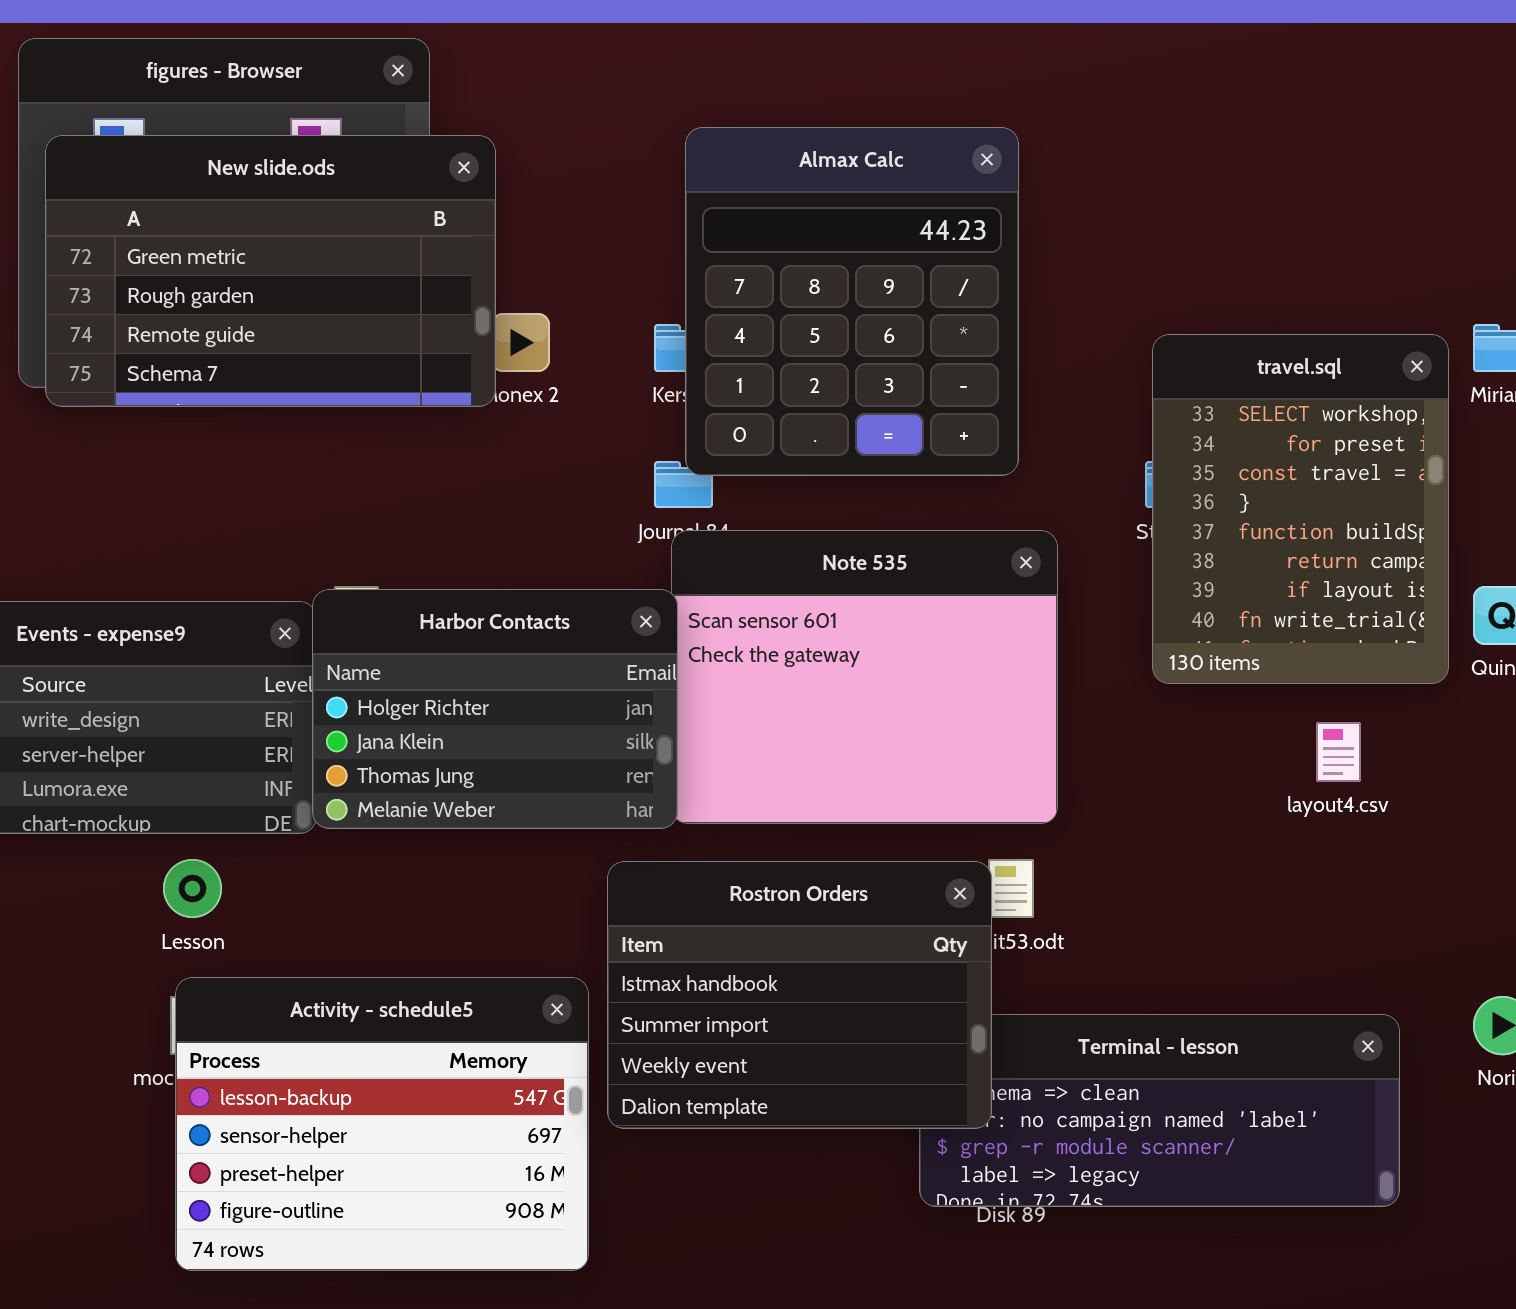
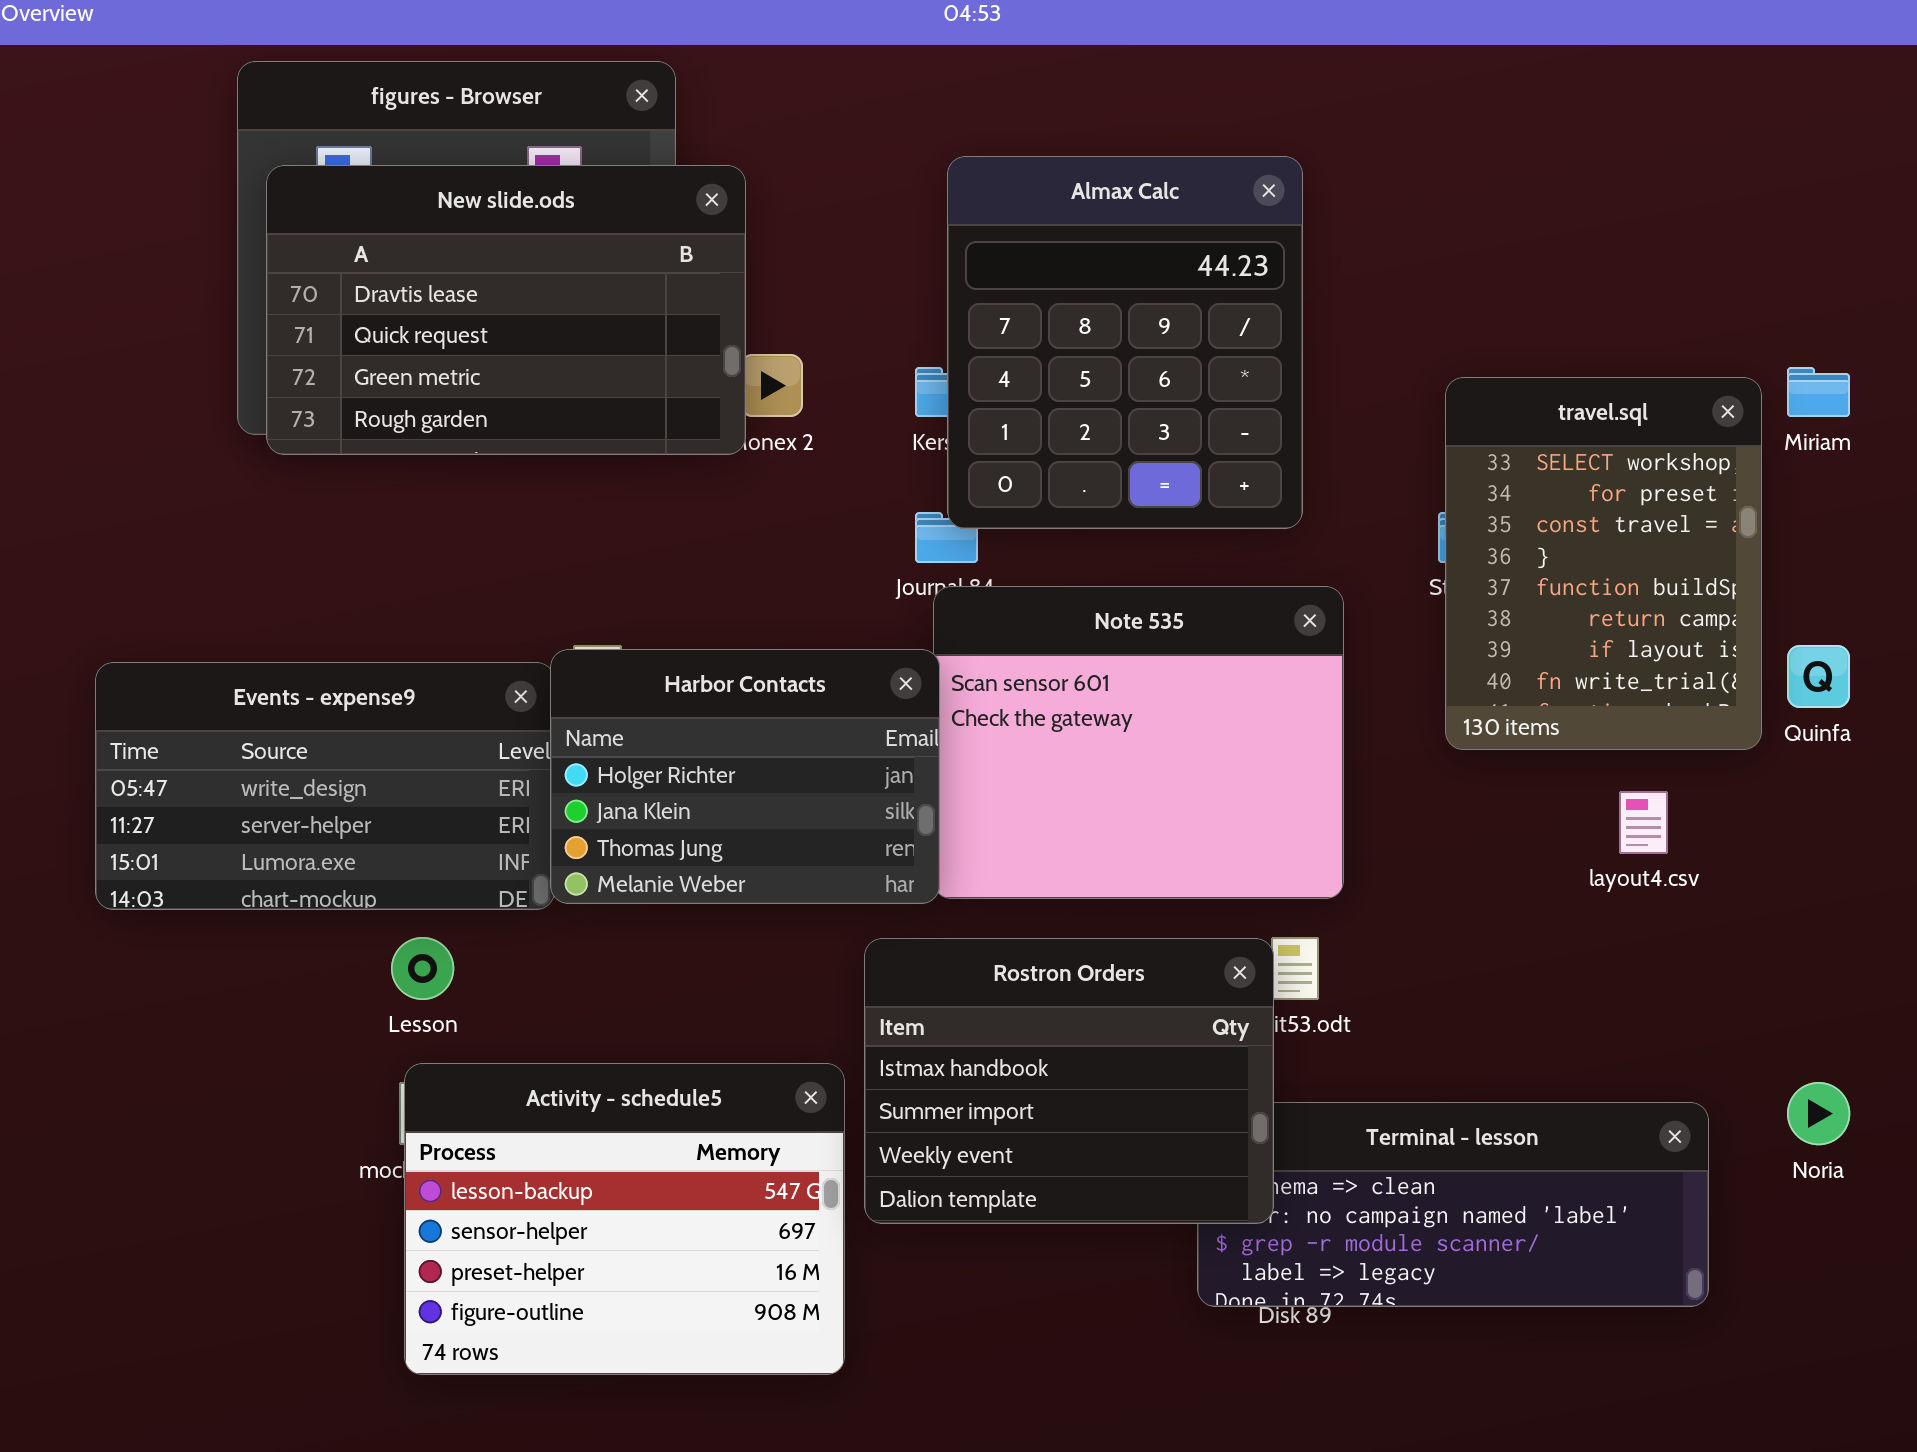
New slide.ods: [45,135,496,407] -> [266,165,746,455], scrolled up 2 rows

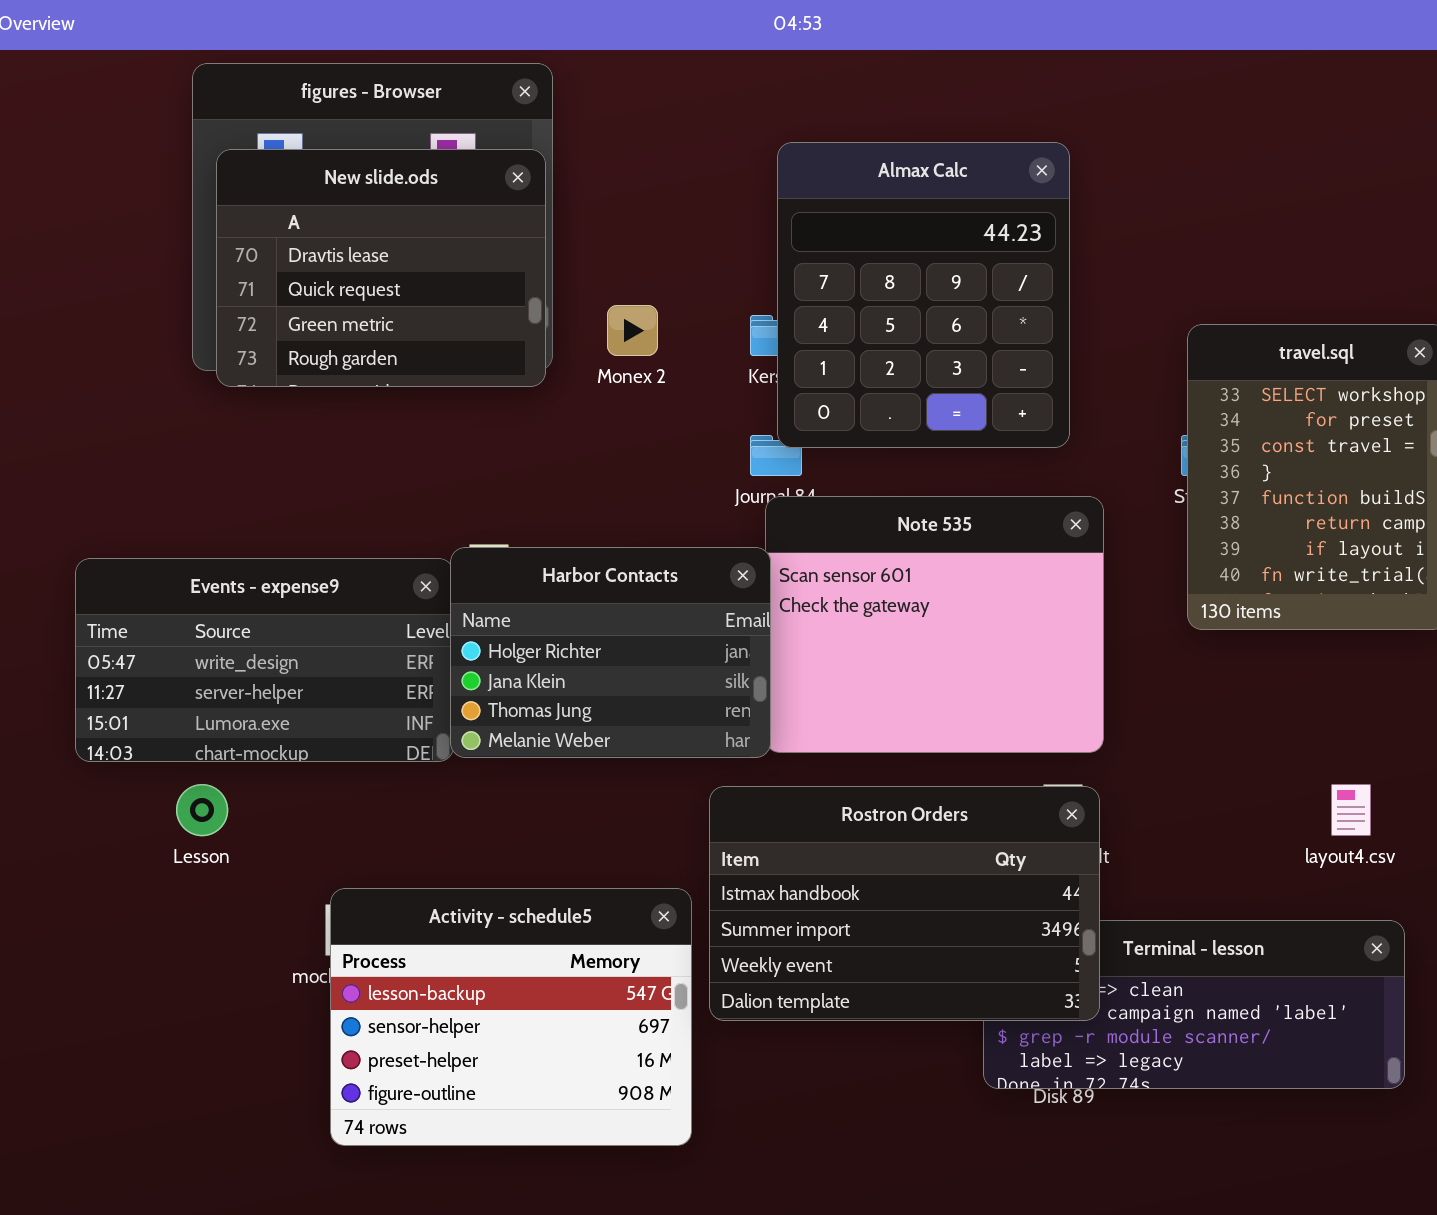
New slide.ods: [266,165,746,455] -> [216,149,546,387], resized
layout4.csv: [1619,791,1668,854] -> [1331,784,1371,836], moved
Lesson: [391,937,454,1000] -> [176,784,228,836], moved
Rostron Orders: [864,938,1274,1224] -> [709,786,1100,1021], resized

